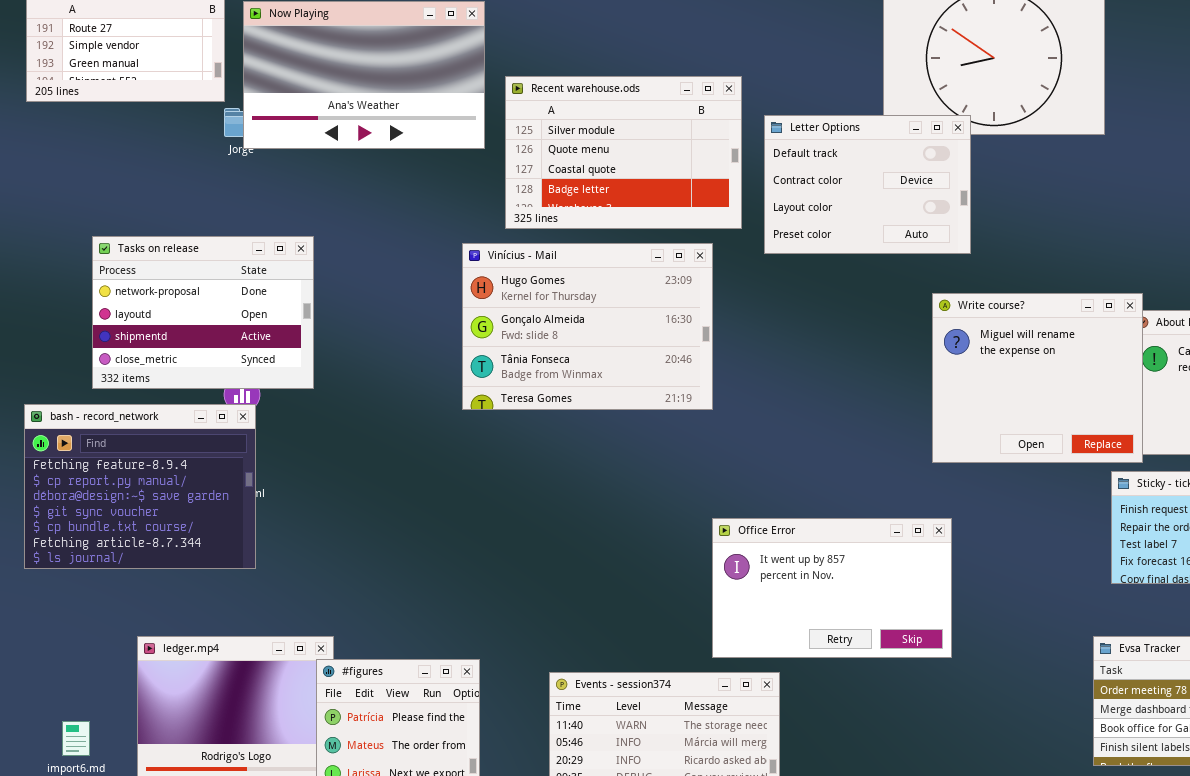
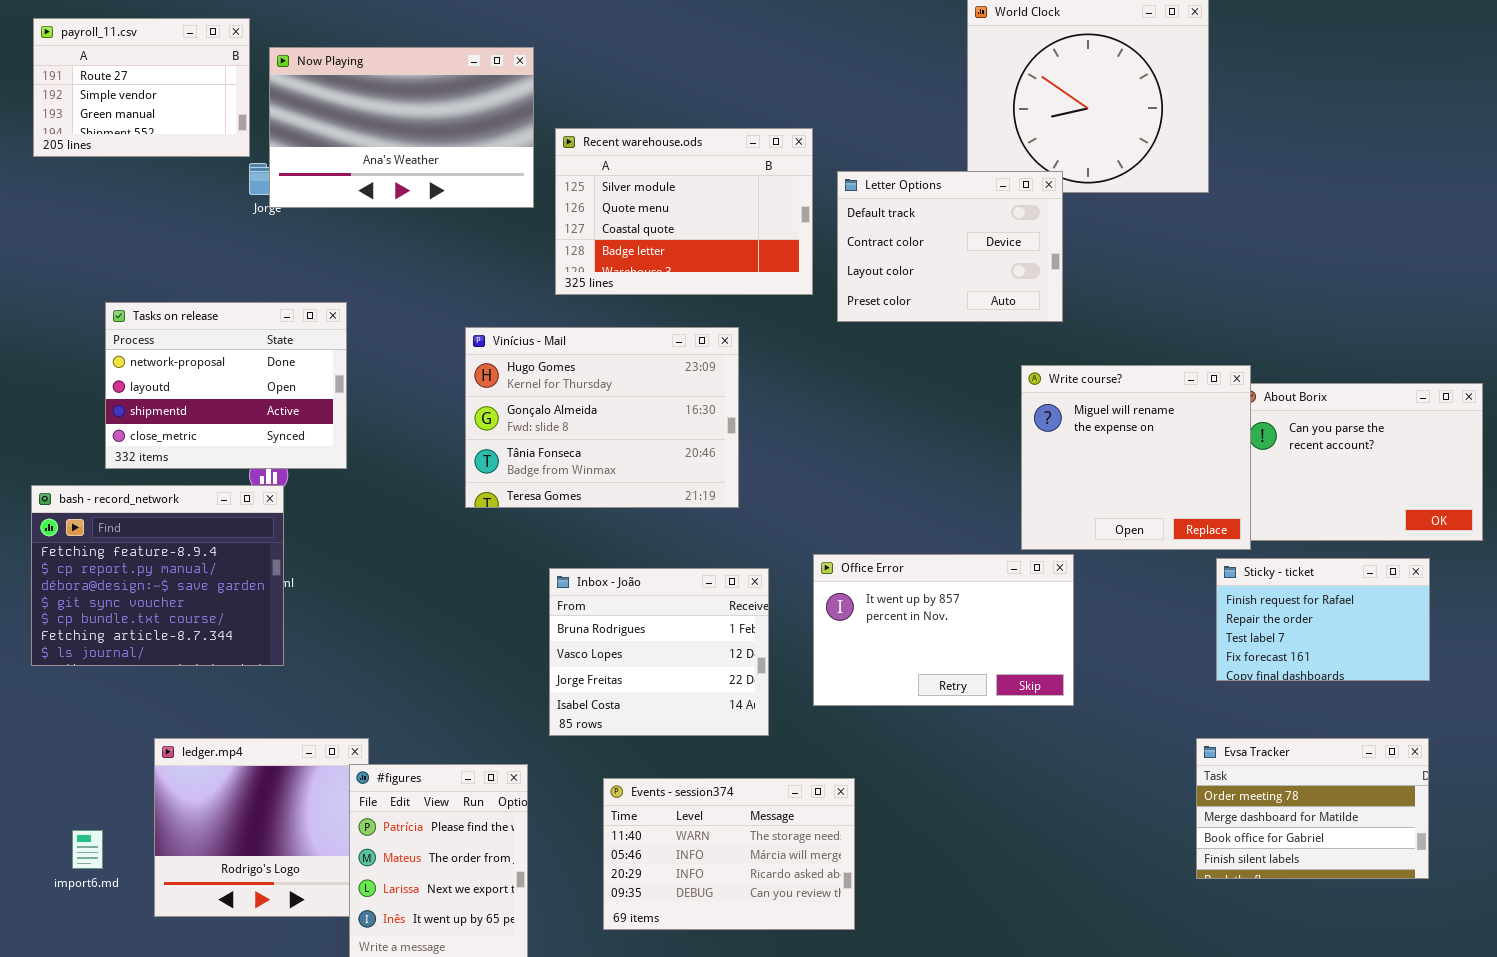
Vinícius - Mail: [462,243,713,410] -> [465,327,739,508], moved
Inbox - João: none -> [549,568,769,736], opened
Office Error: [712,518,952,658] -> [813,554,1074,706], moved

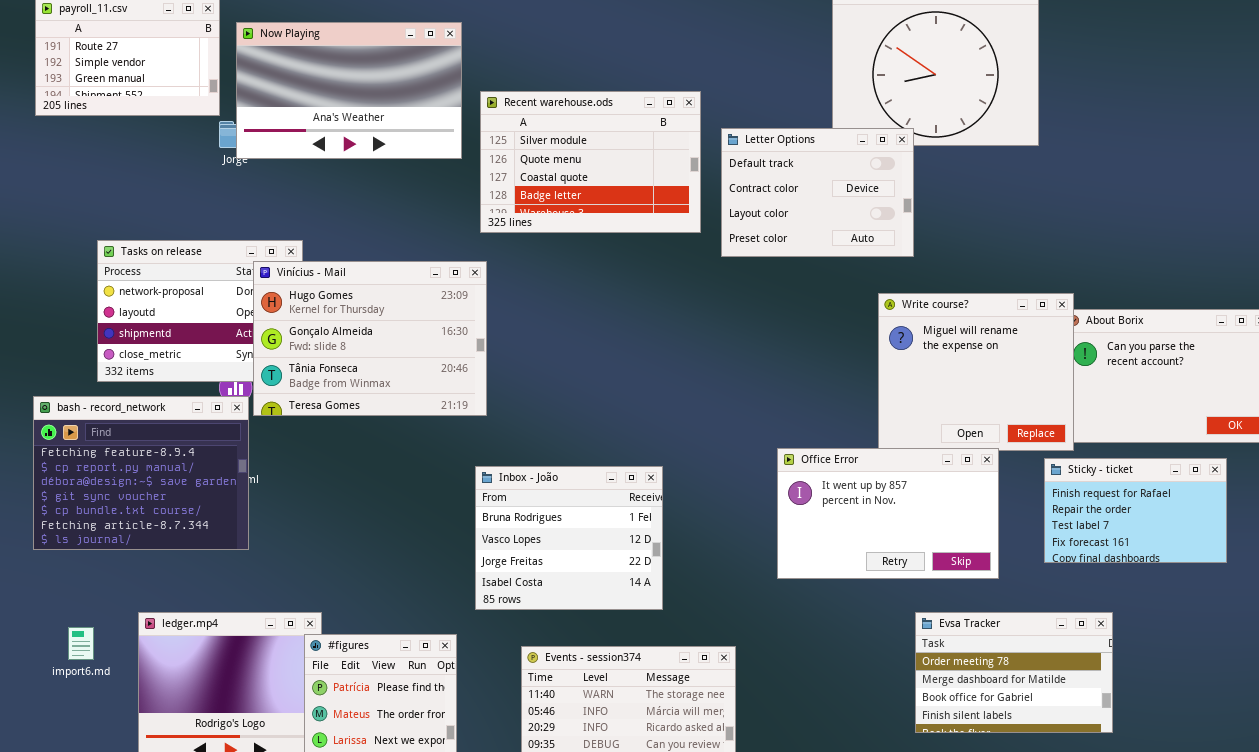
Vinícius - Mail: [465,327,739,508] -> [253,261,487,416], moved
Office Error: [813,554,1074,706] -> [777,448,999,579], moved
Evsa Tracker: [1196,738,1429,879] -> [915,612,1113,733], moved
import6.md: [72,830,103,869] -> [68,627,94,660], moved

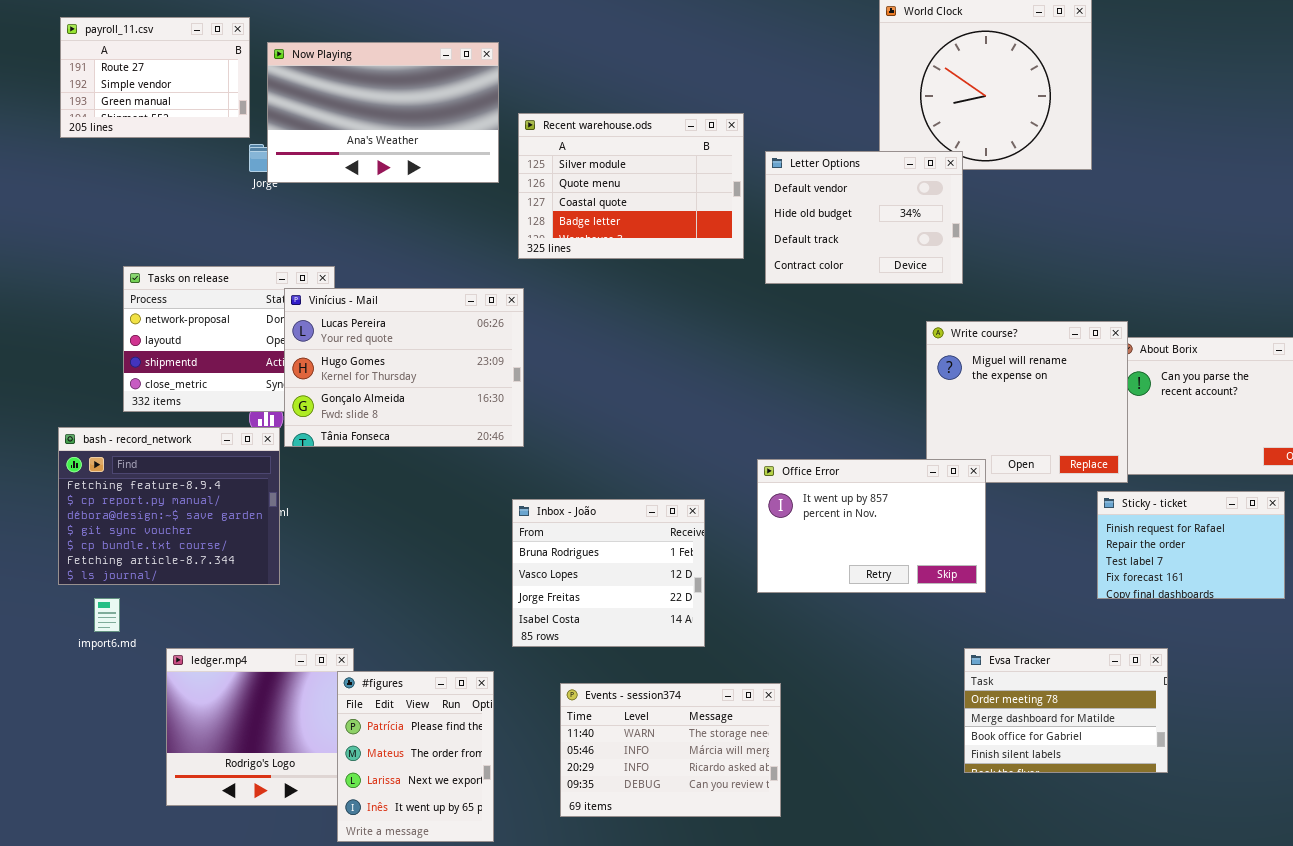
Letter Options: [721,128,914,257] -> [765,151,963,284], scrolled up 2 rows
Vinícius - Mail: [253,261,487,416] -> [284,288,524,447], scrolled up 1 row
Office Error: [777,448,999,579] -> [757,459,986,593], moved
import6.md: [68,627,94,660] -> [94,598,120,632], moved

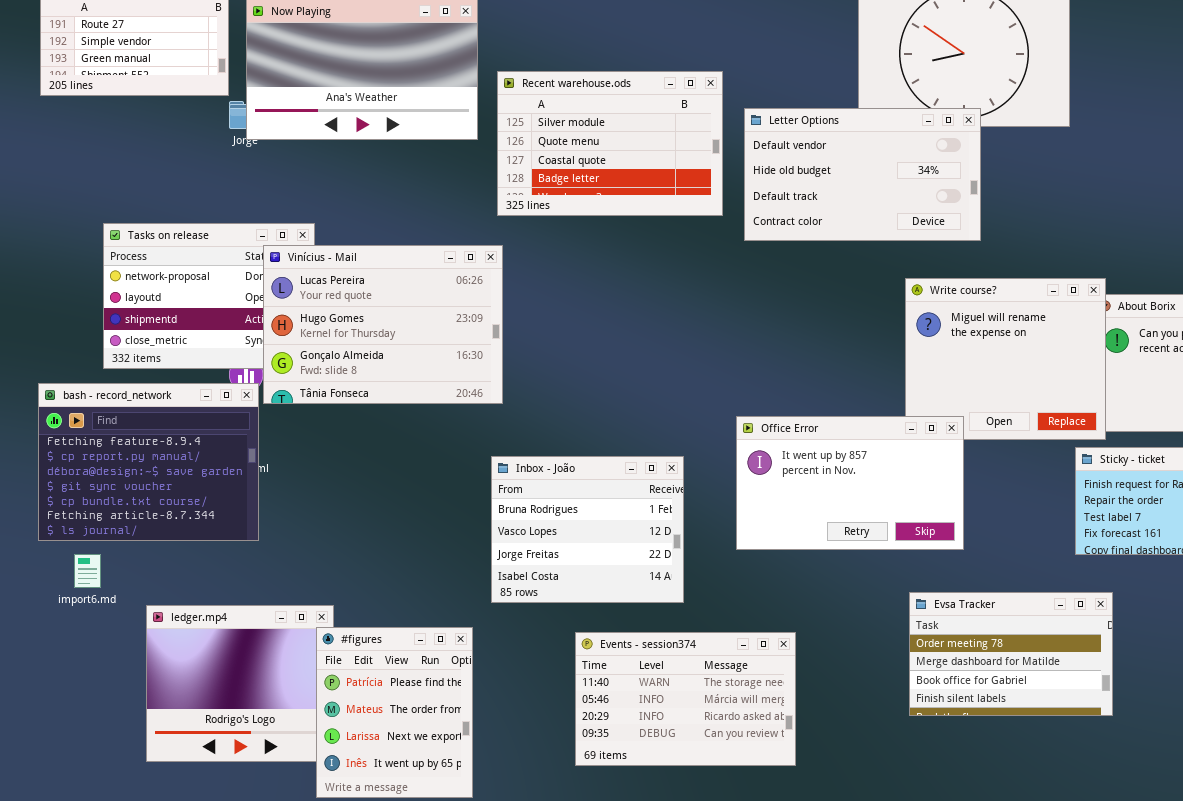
Letter Options: [765,151,963,284] -> [744,108,981,241], resized
Evsa Tracker: [964,648,1168,773] -> [909,592,1113,716], moved
Events - session374: [560,683,781,817] -> [575,632,796,766], moved

